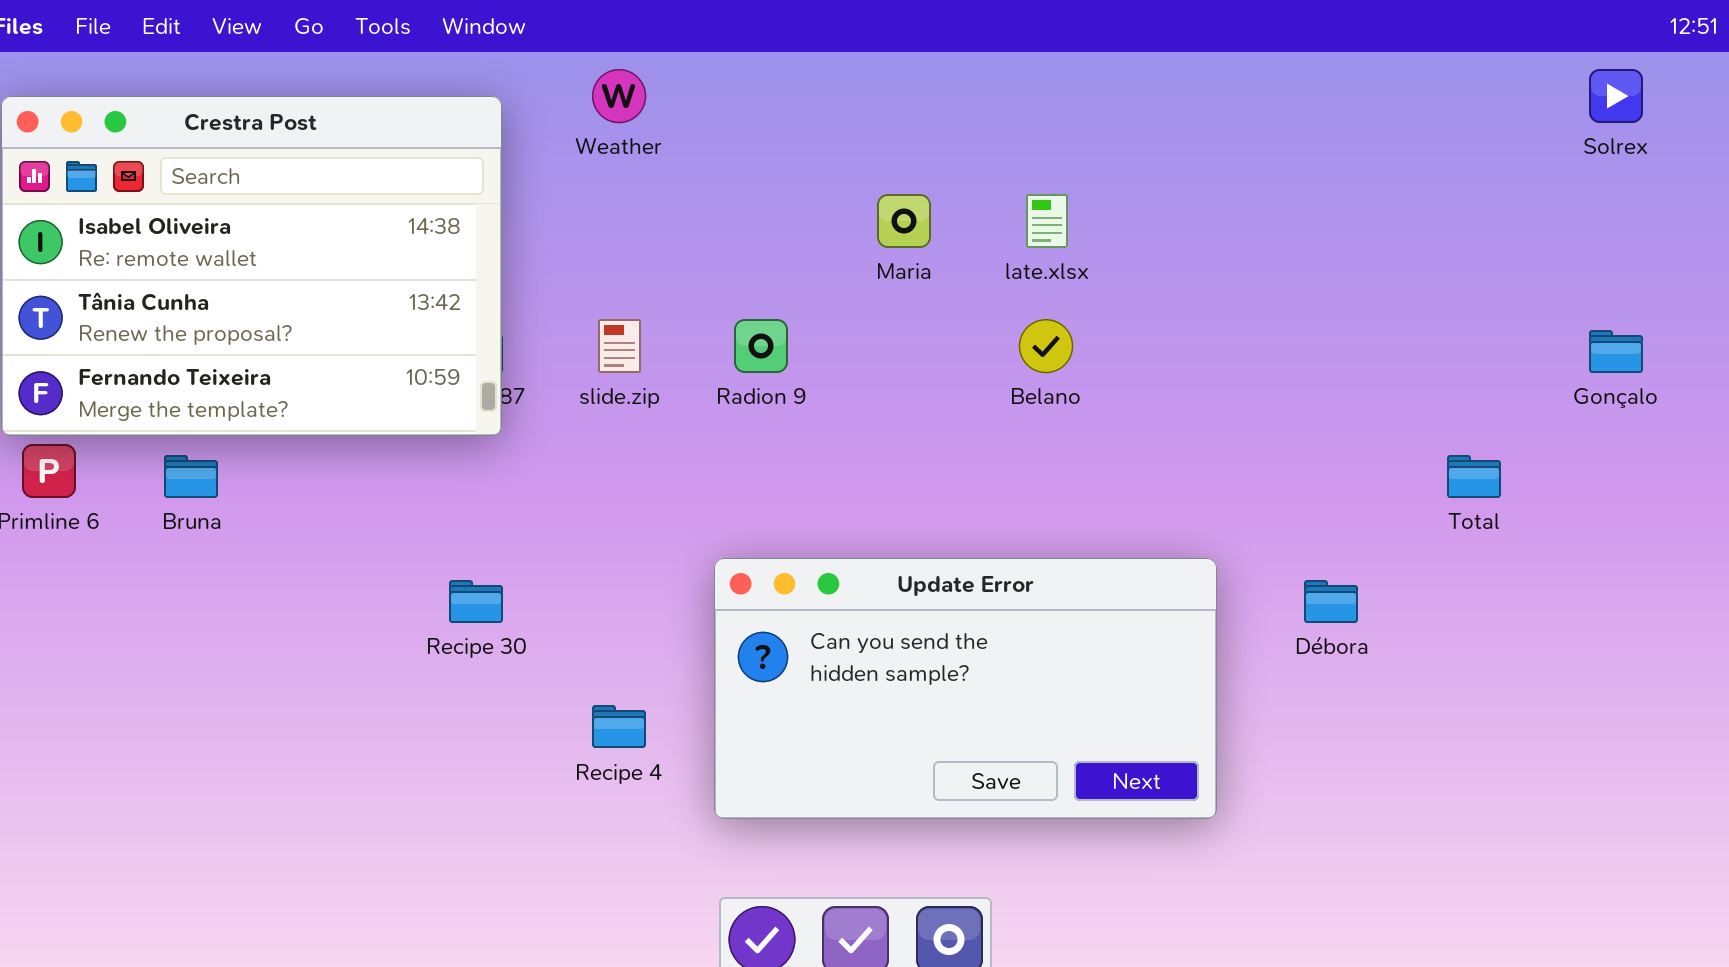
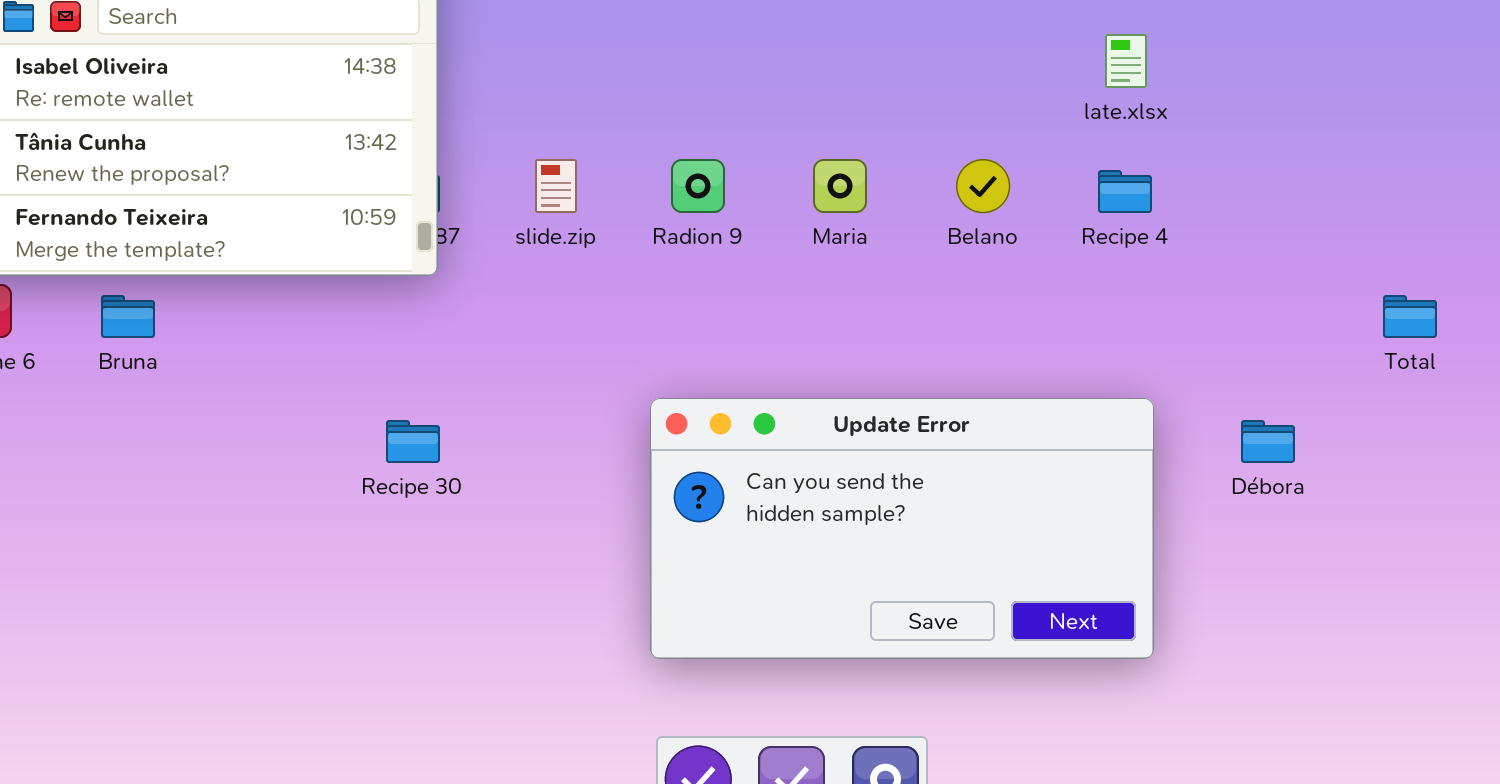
Maria: [877,194,931,248] -> [813,159,867,213], moved
late.xlsx: [1026,194,1068,248] -> [1105,34,1147,88], moved
Recipe 4: [592,705,646,748] -> [1098,170,1152,213], moved

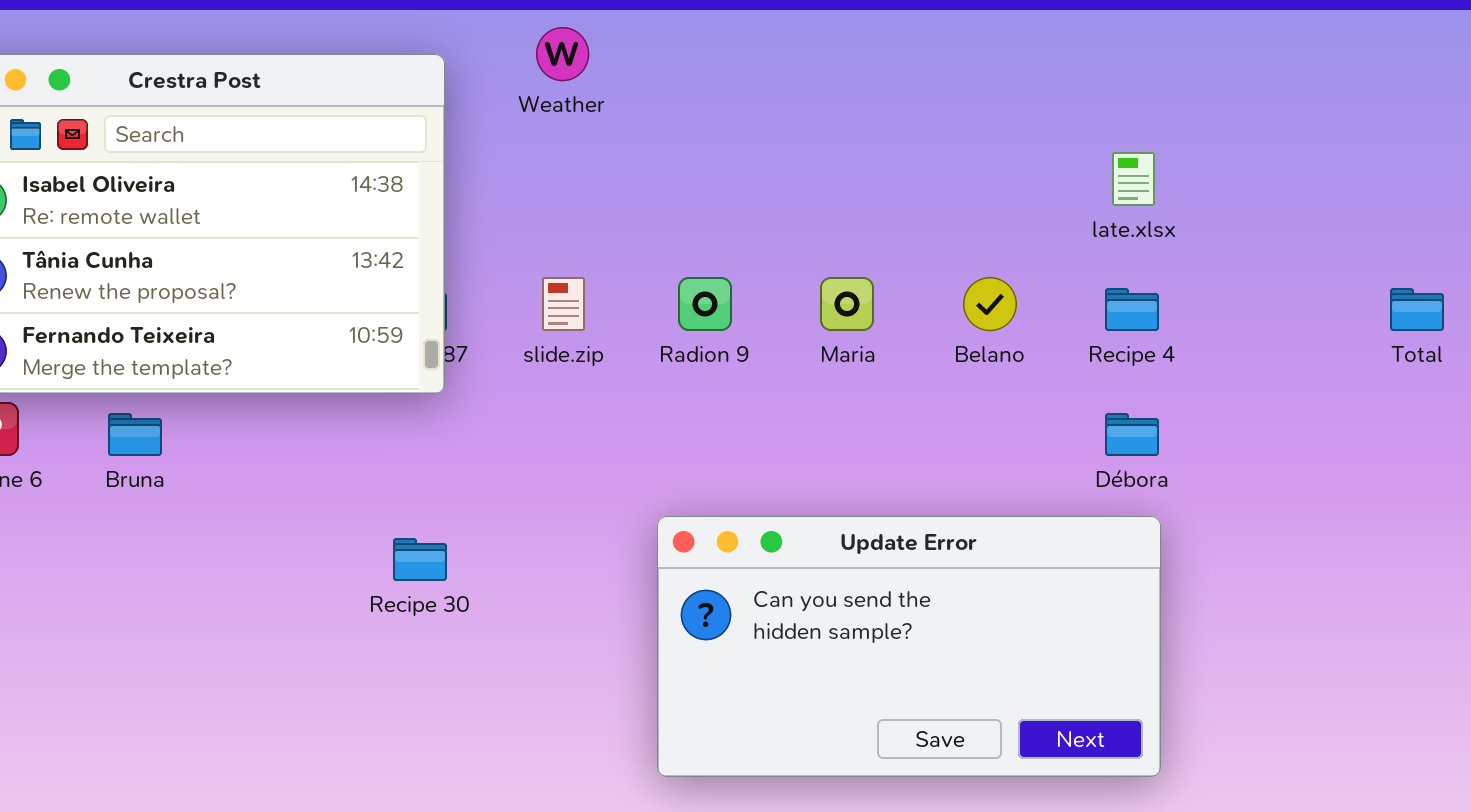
Total: [1383,295,1437,338] -> [1390,288,1444,331], moved
Débora: [1241,420,1295,463] -> [1105,413,1159,456], moved

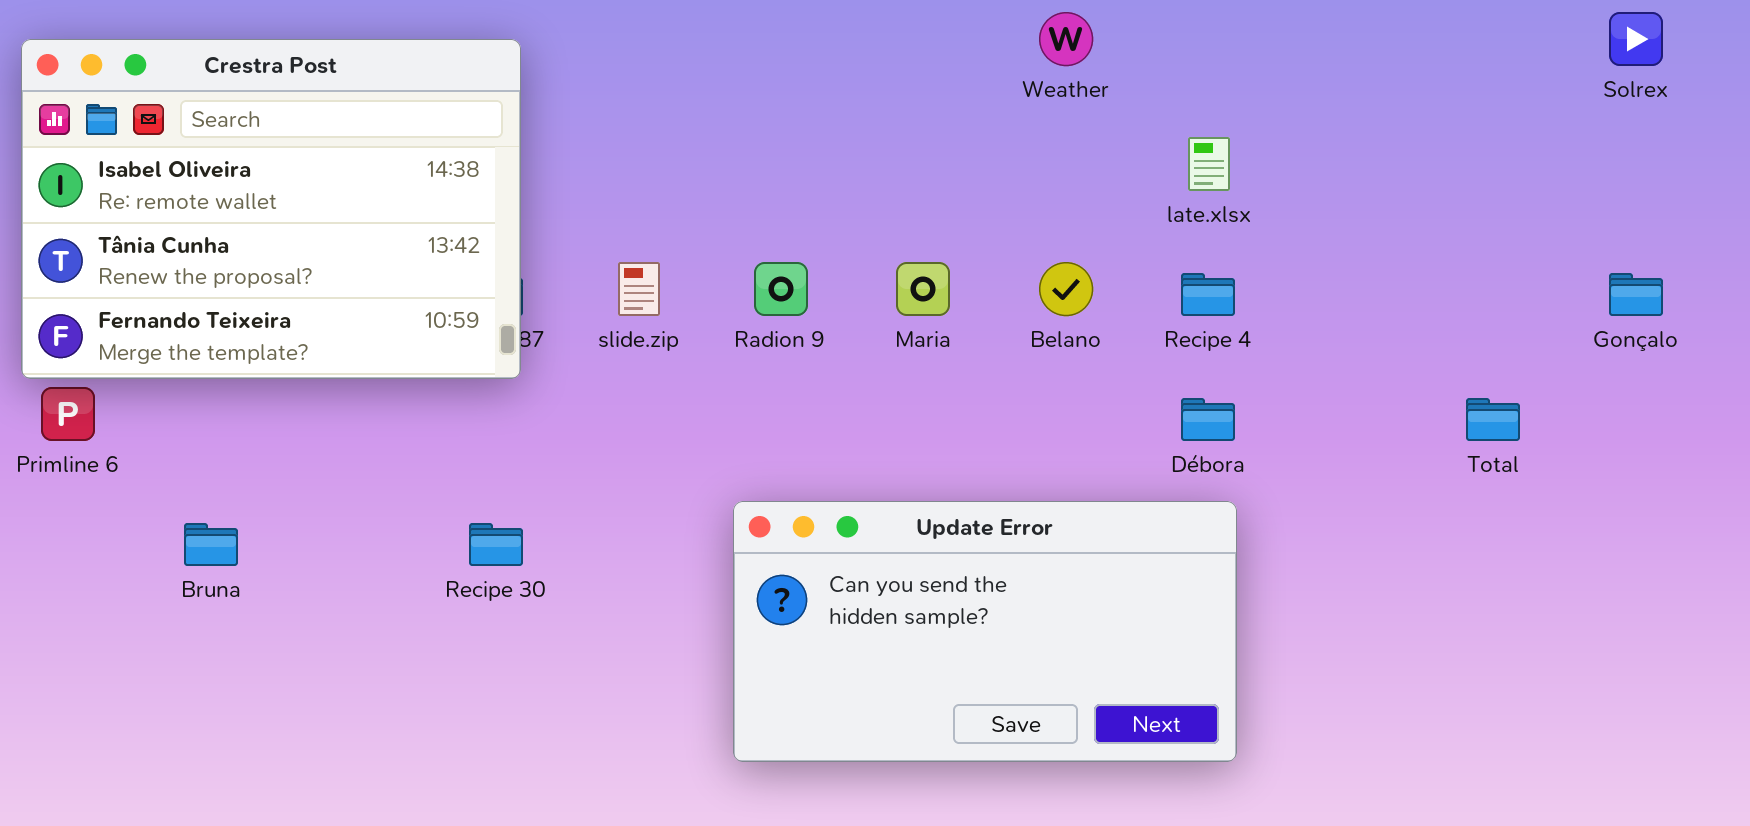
Weather: [536,27,589,81] -> [1039,12,1093,66], moved
Total: [1390,288,1444,331] -> [1466,398,1520,441], moved
Bruna: [108,413,162,456] -> [184,523,238,566], moved

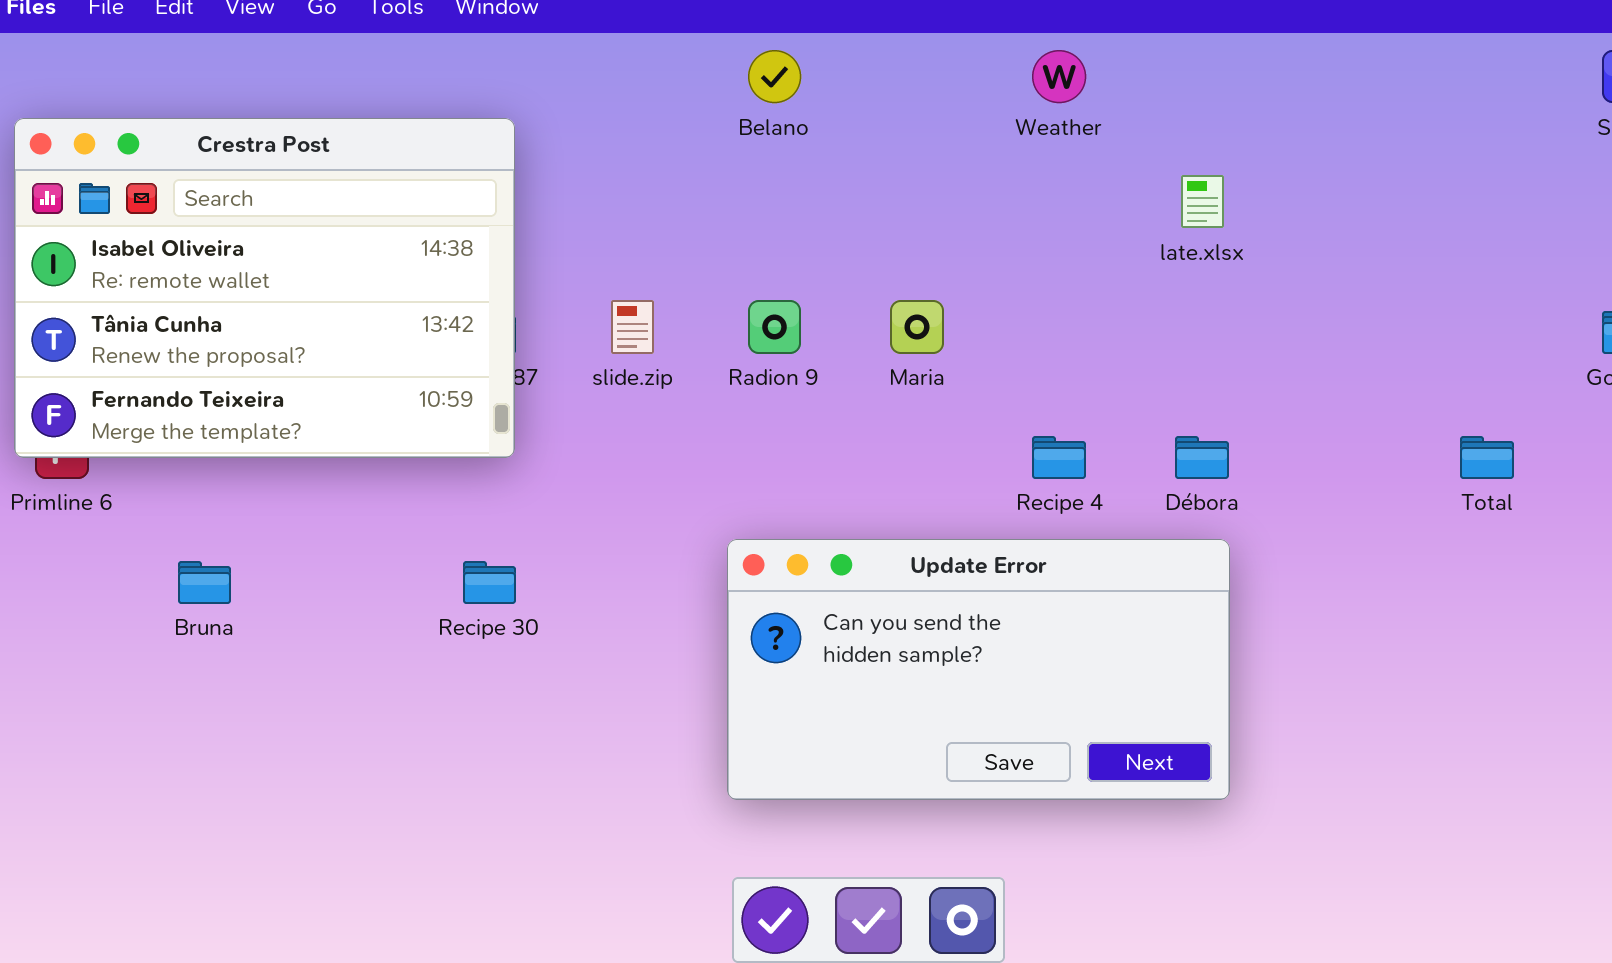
Crestra Post: [21,39,521,379] -> [14,118,515,458], moved
Belano: [1039,262,1093,316] -> [748,50,801,103], moved
Recipe 4: [1181,273,1235,316] -> [1032,436,1086,479], moved

